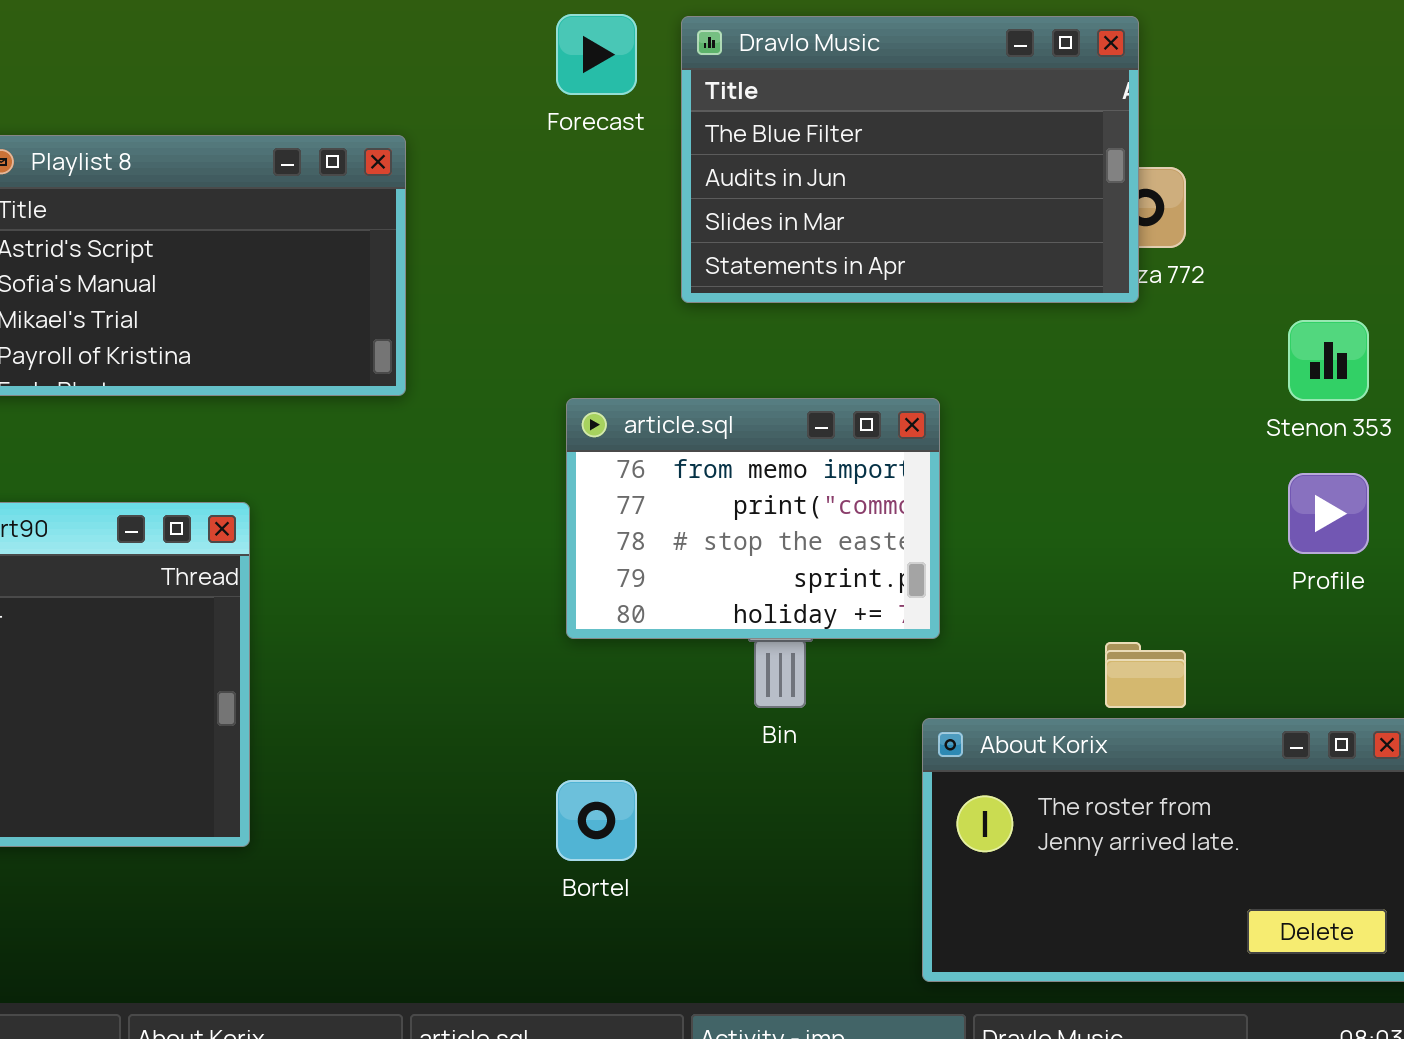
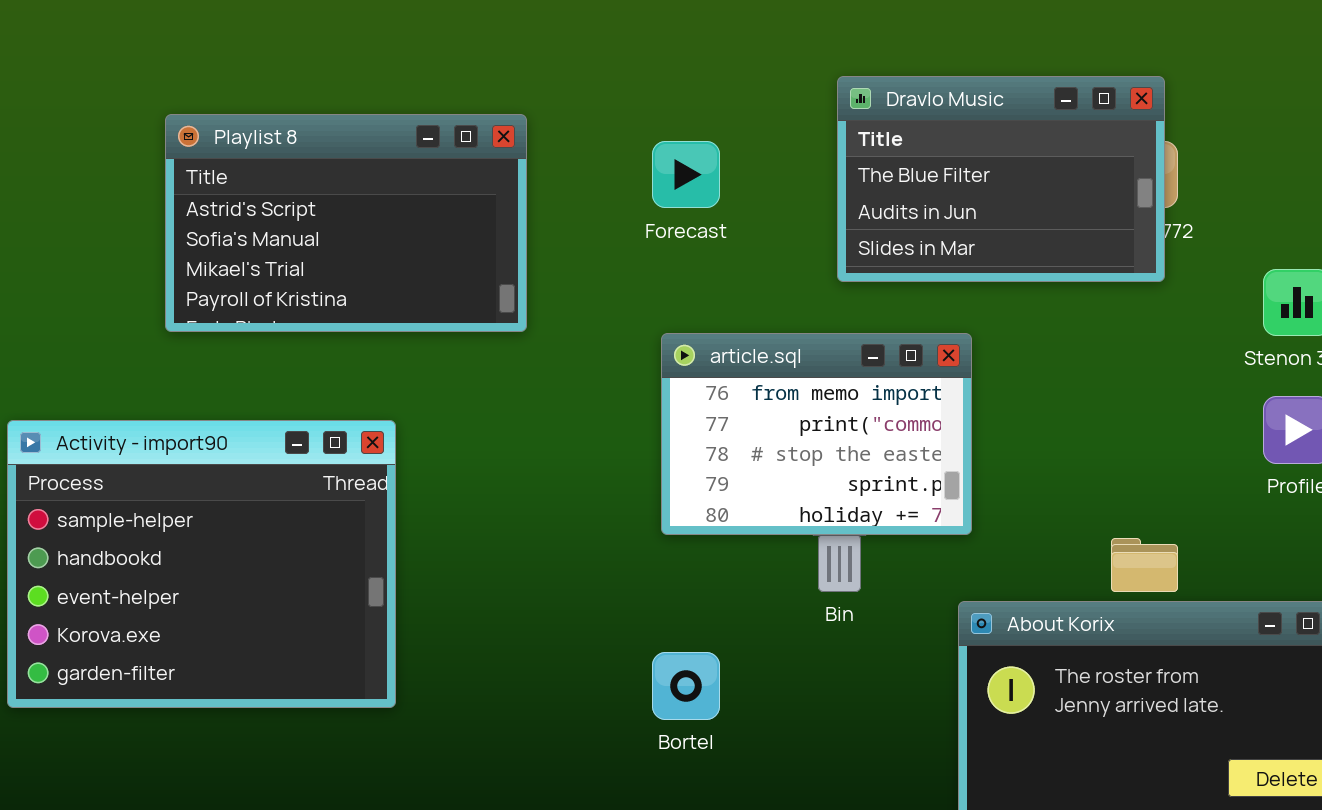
Forecast: [556,14,637,95] -> [652,141,720,208], moved
Dravlo Music: [681,16,1139,303] -> [837,76,1165,282], moved, resized

